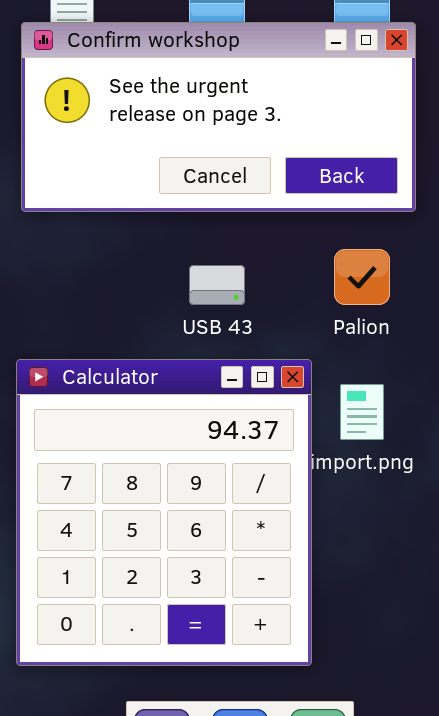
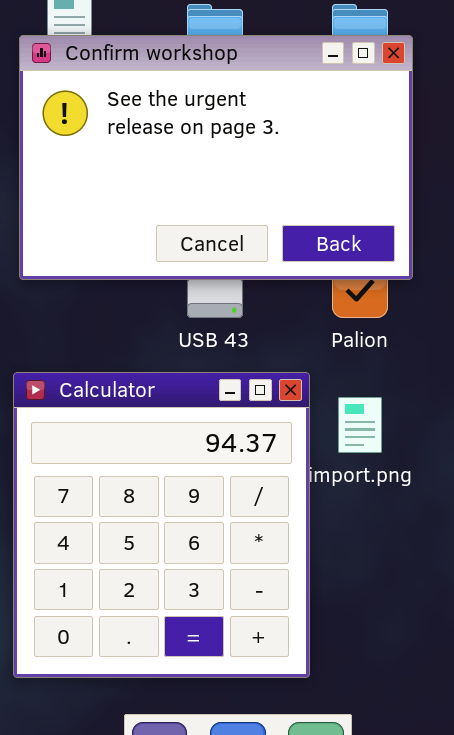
Confirm workshop: [21,22,416,212] -> [19,35,413,280], resized

